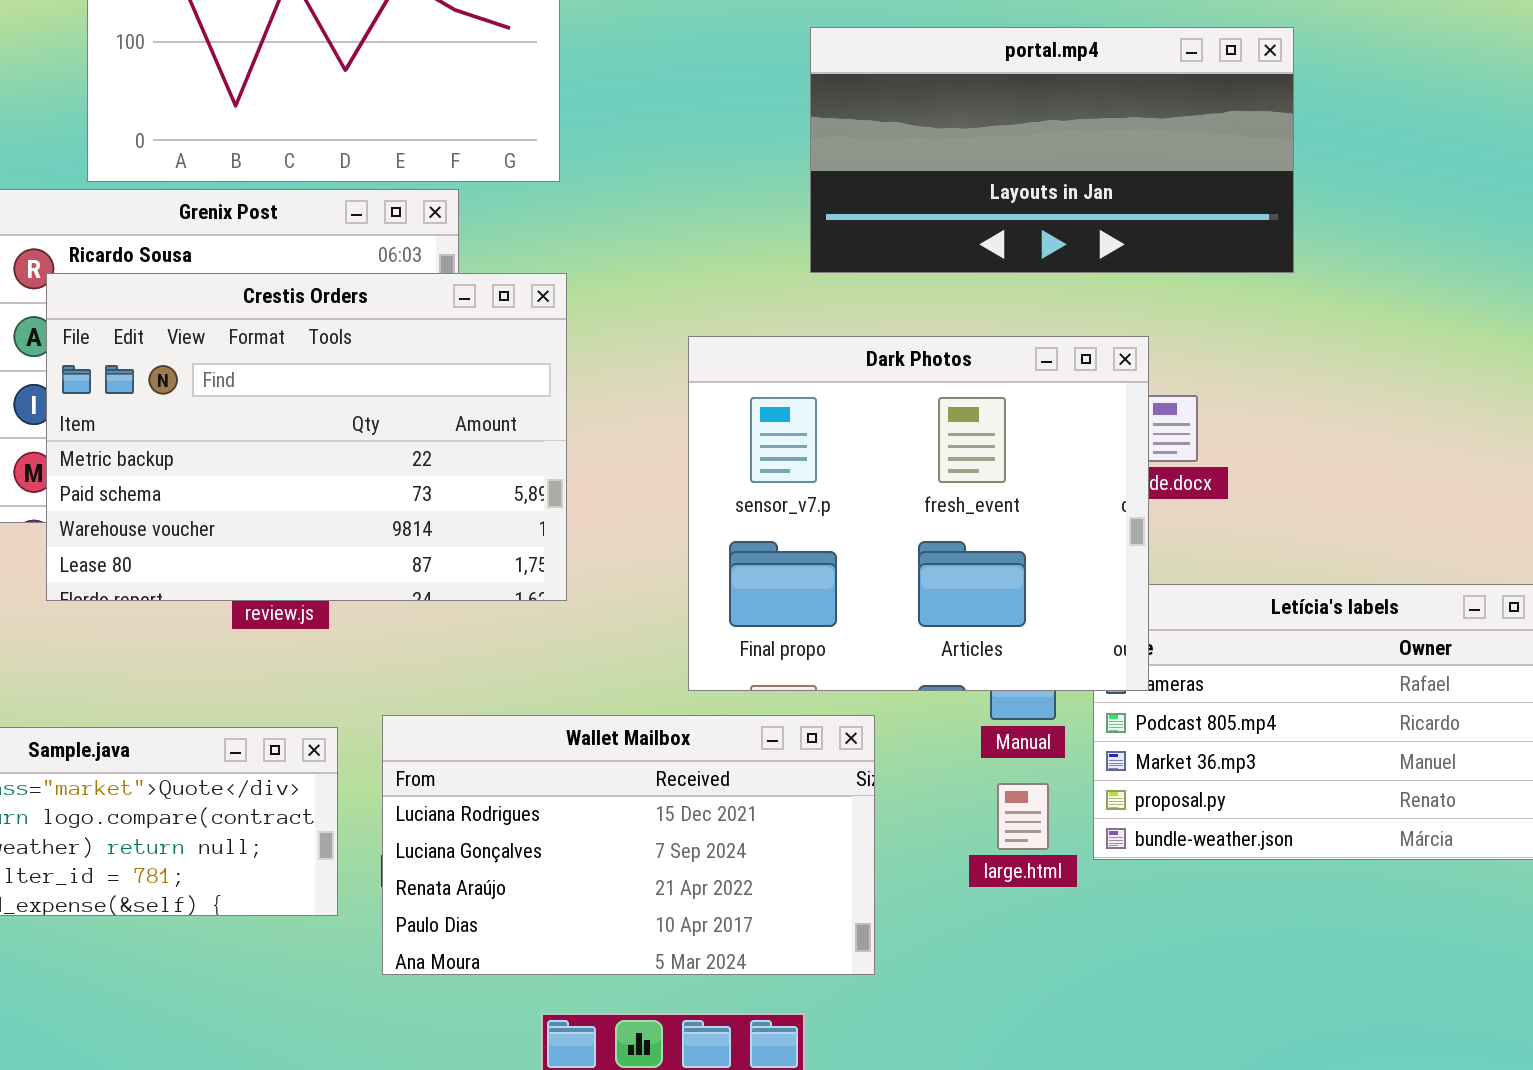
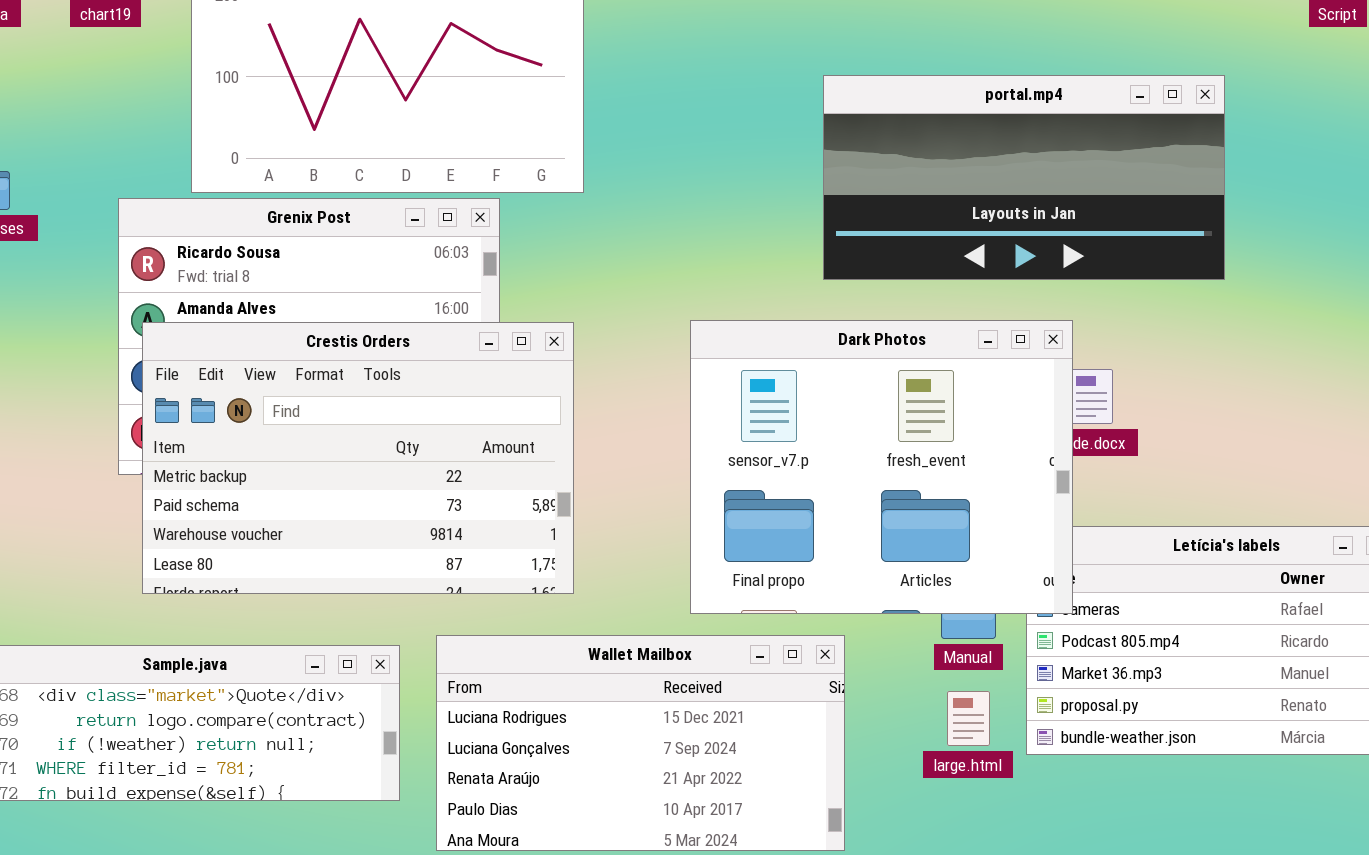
portal.mp4: [810,27,1294,273] -> [823,75,1225,280], moved
Crestis Orders: [46,273,567,601] -> [142,322,574,594], moved

